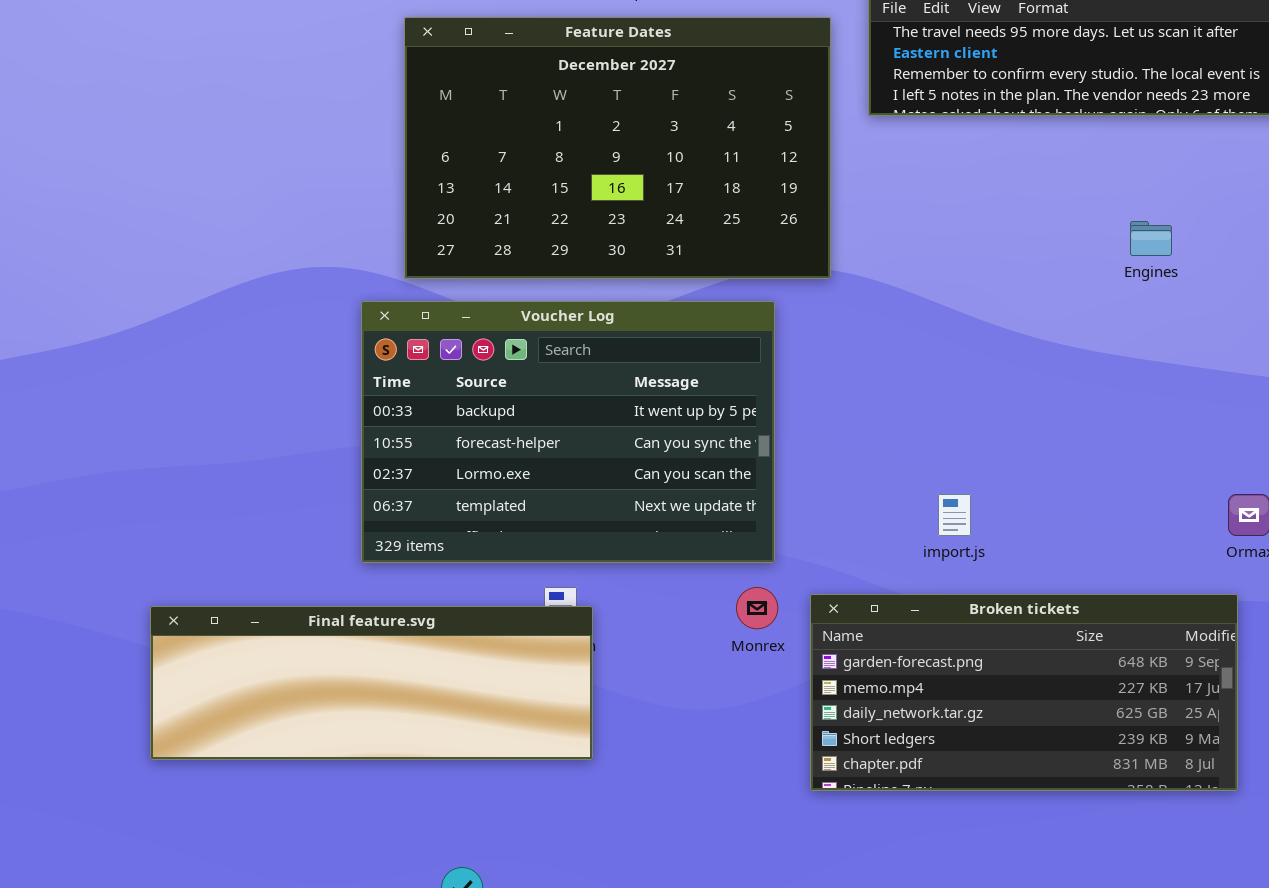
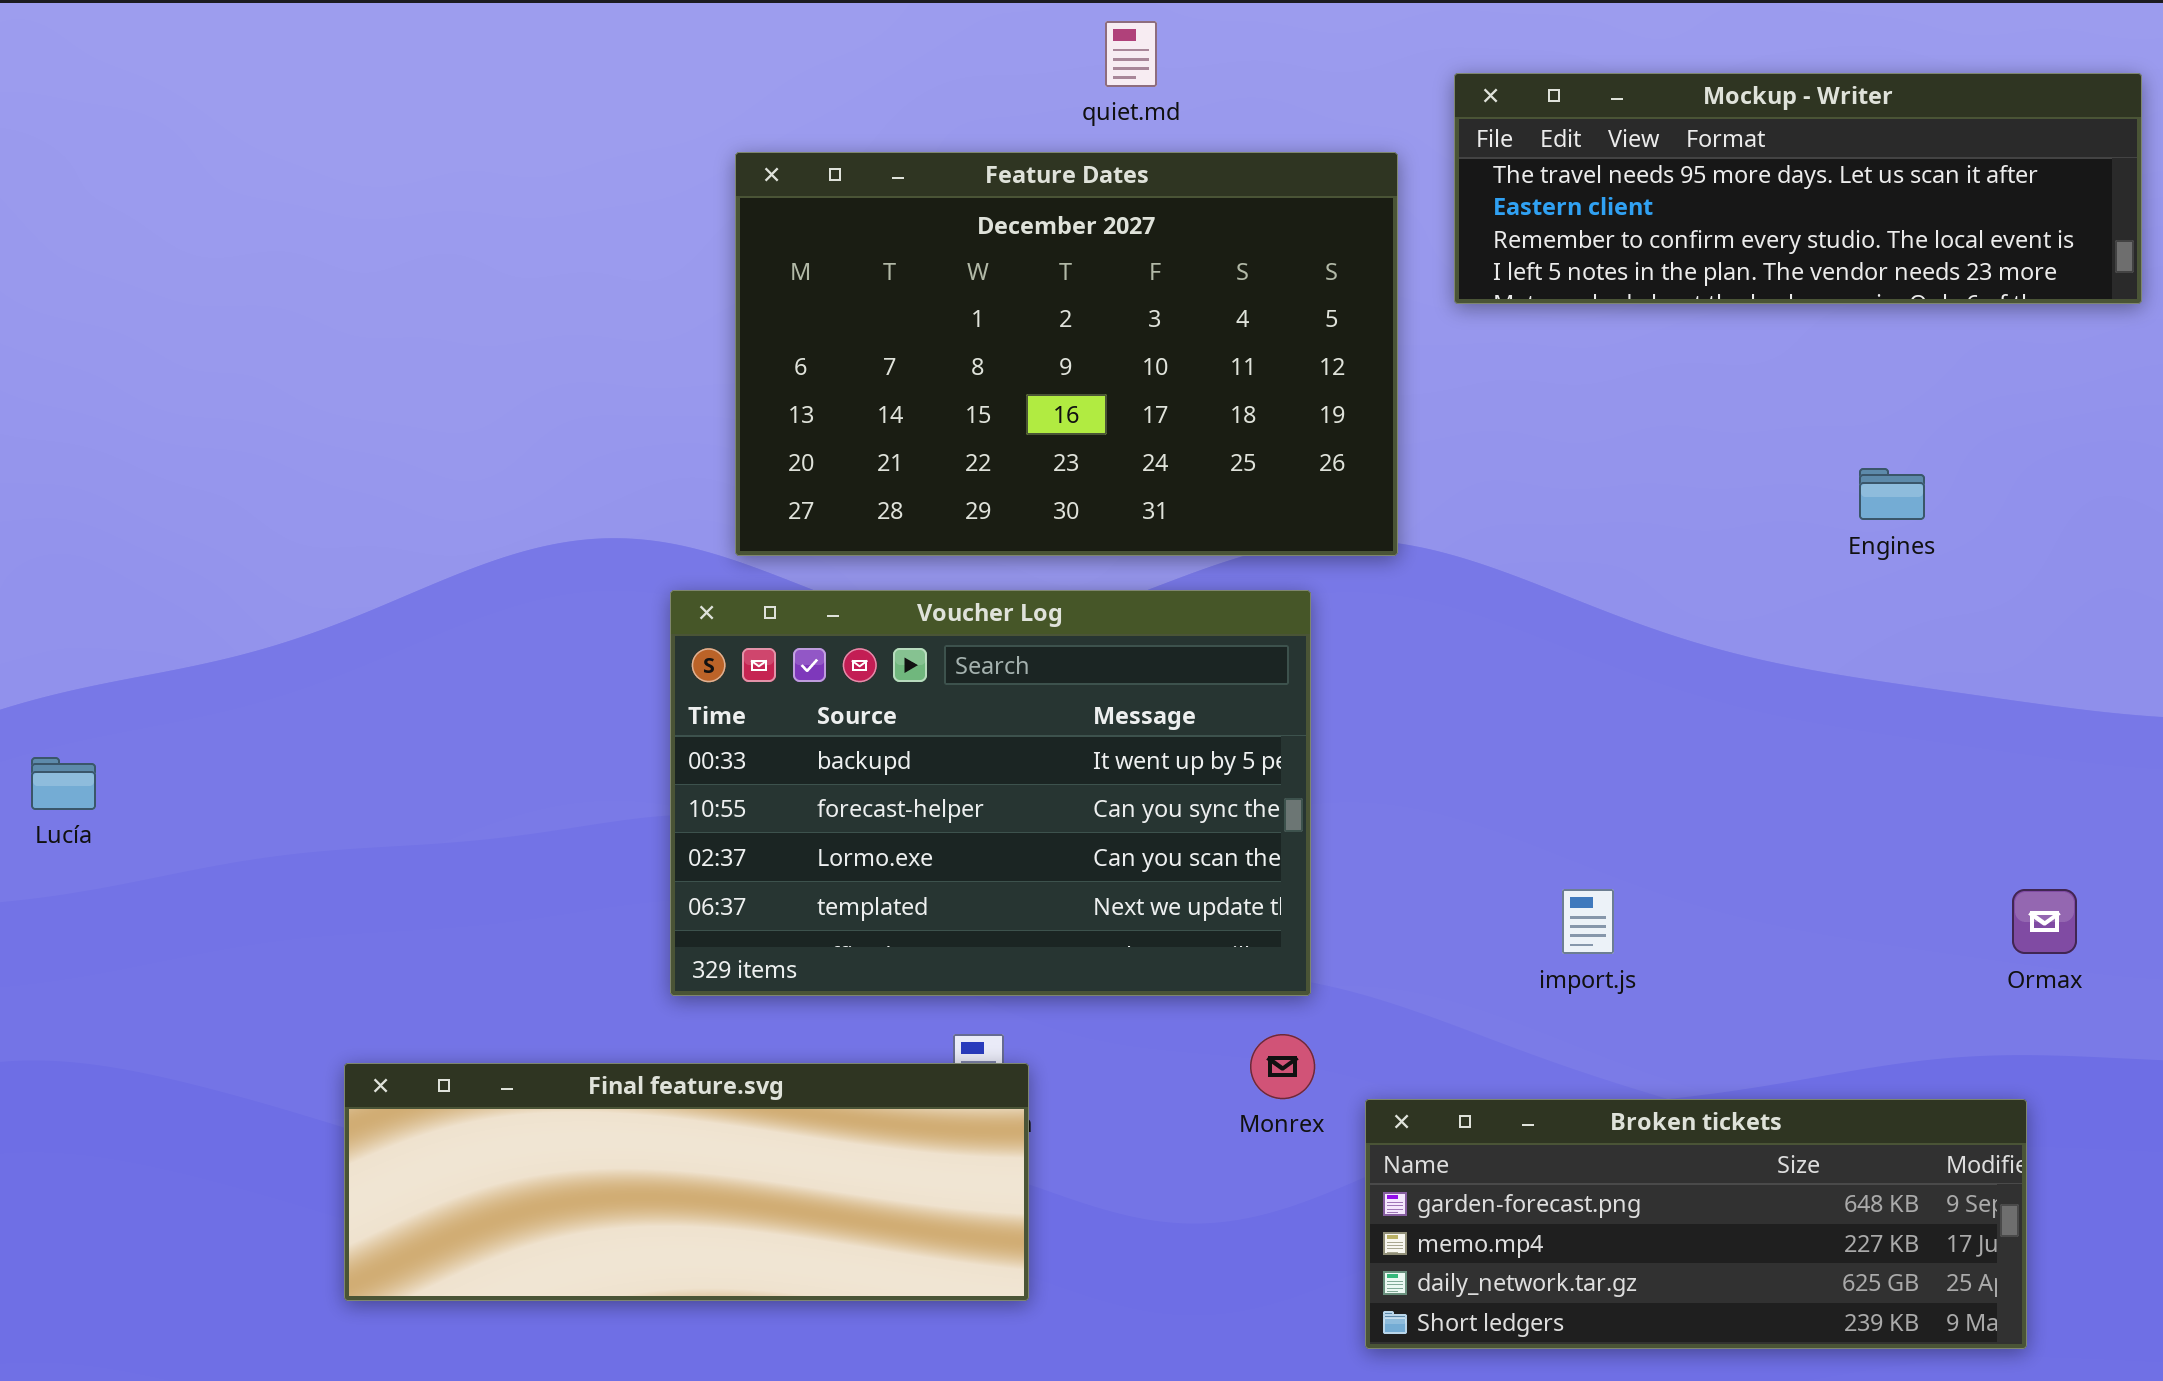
Broken tickets: [810,594,1238,791] -> [1365,1099,2027,1349], resized

